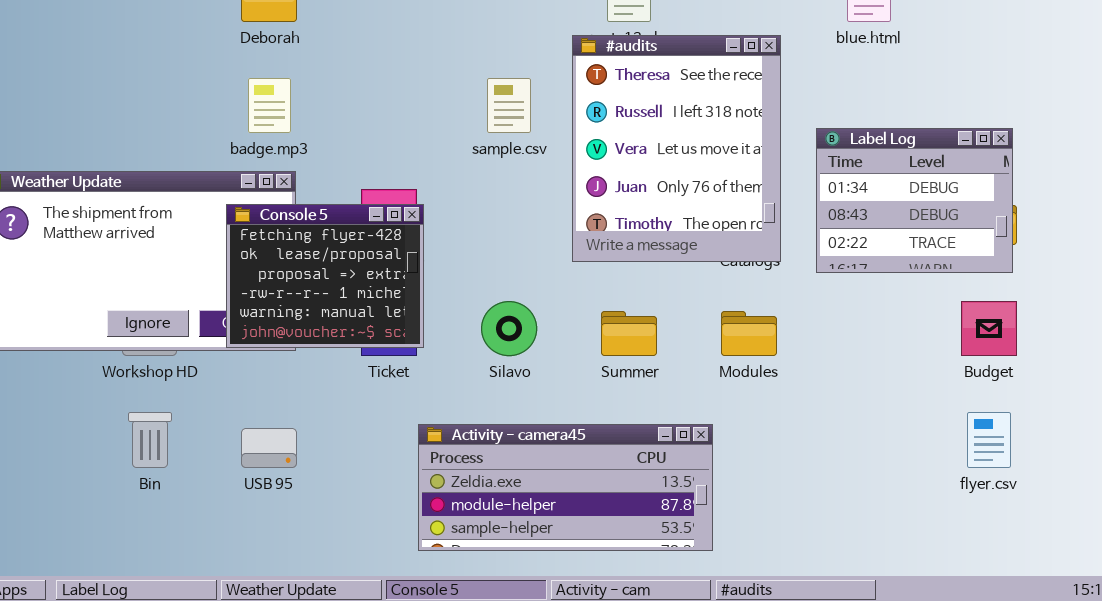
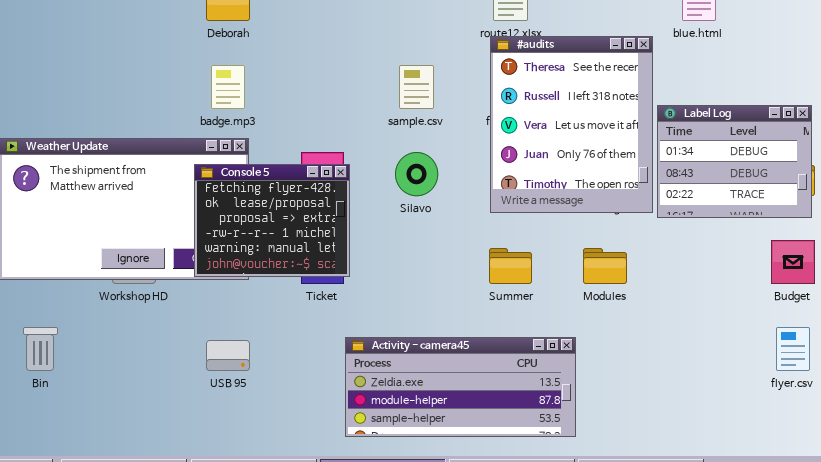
#audits: [572,35,781,262] -> [490,36,653,213], moved
Silavo: [481,301,537,356] -> [395,152,438,196], moved
Bin: [128,412,172,468] -> [23,327,58,371], moved

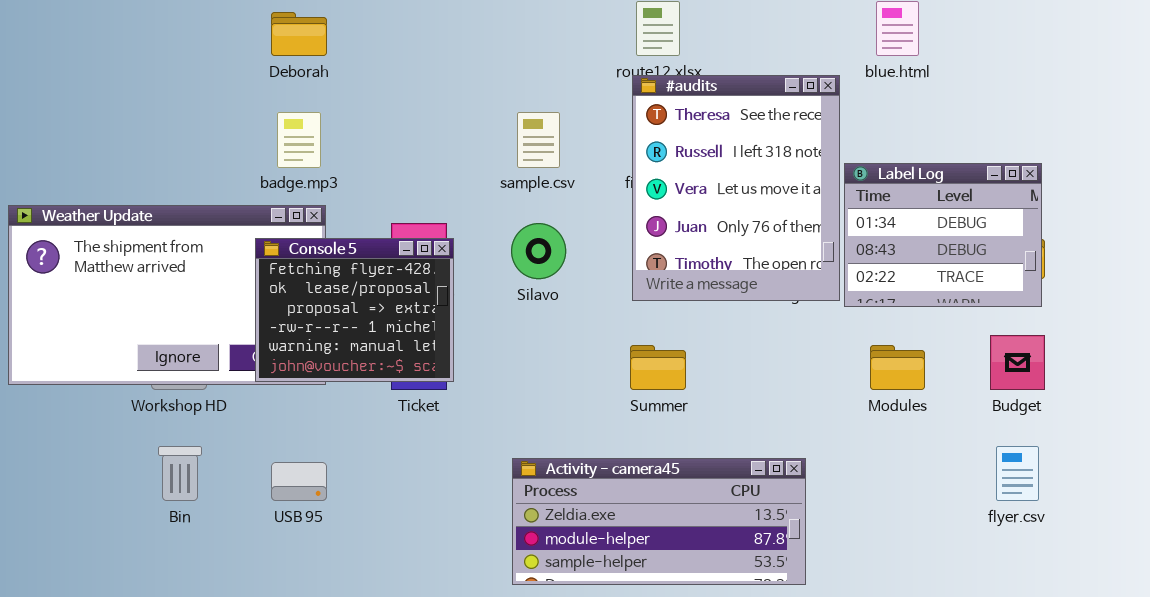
Modules: [583,248,627,284] -> [870,345,925,390], moved
Bin: [23,327,58,371] -> [158,446,202,501], moved
Activity - camera45: [345,337,576,437] -> [512,458,806,585], moved

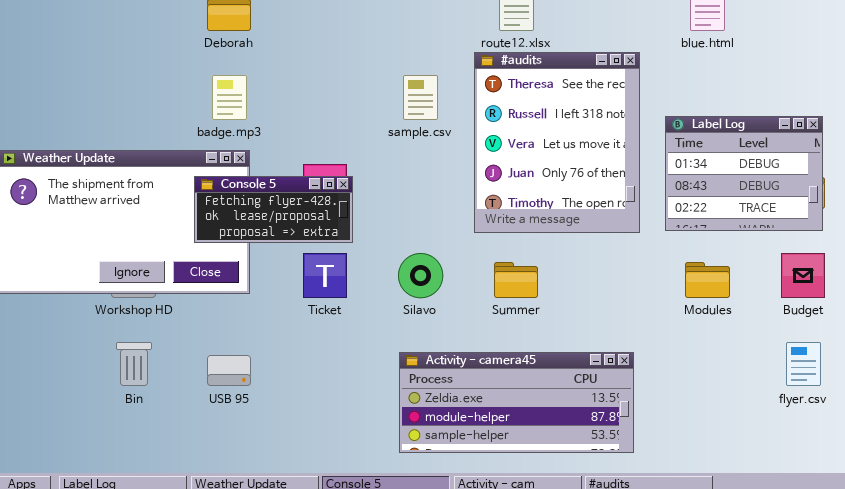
#audits: [632,75,840,301] -> [474,52,640,233], moved
Silavo: [511,223,566,279] -> [398,253,443,298], moved
Console 5: [255,238,454,382] -> [194,176,353,243], resized

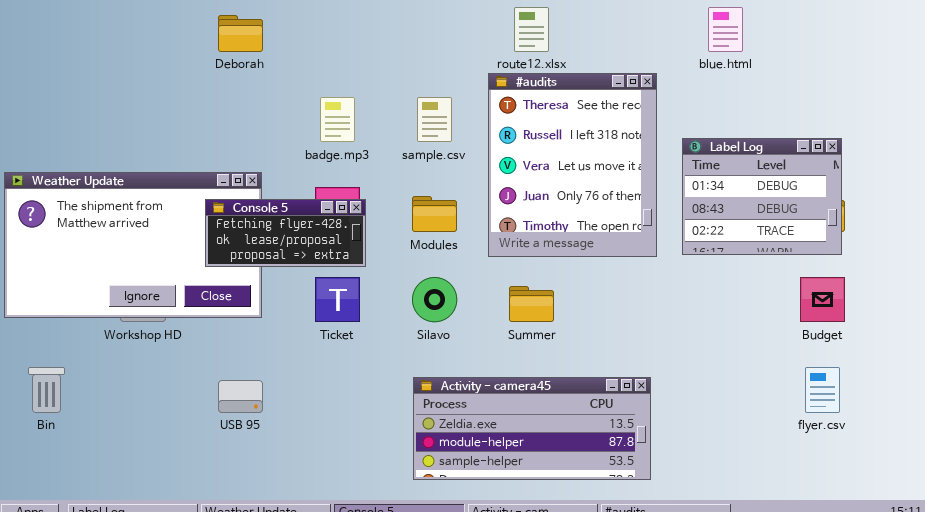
badge.mp3: [212,75,247,120] -> [320,97,355,142], moved
Modules: [685,262,730,298] -> [412,196,457,232], moved
Bin: [116,342,152,386] -> [28,367,65,413], moved

